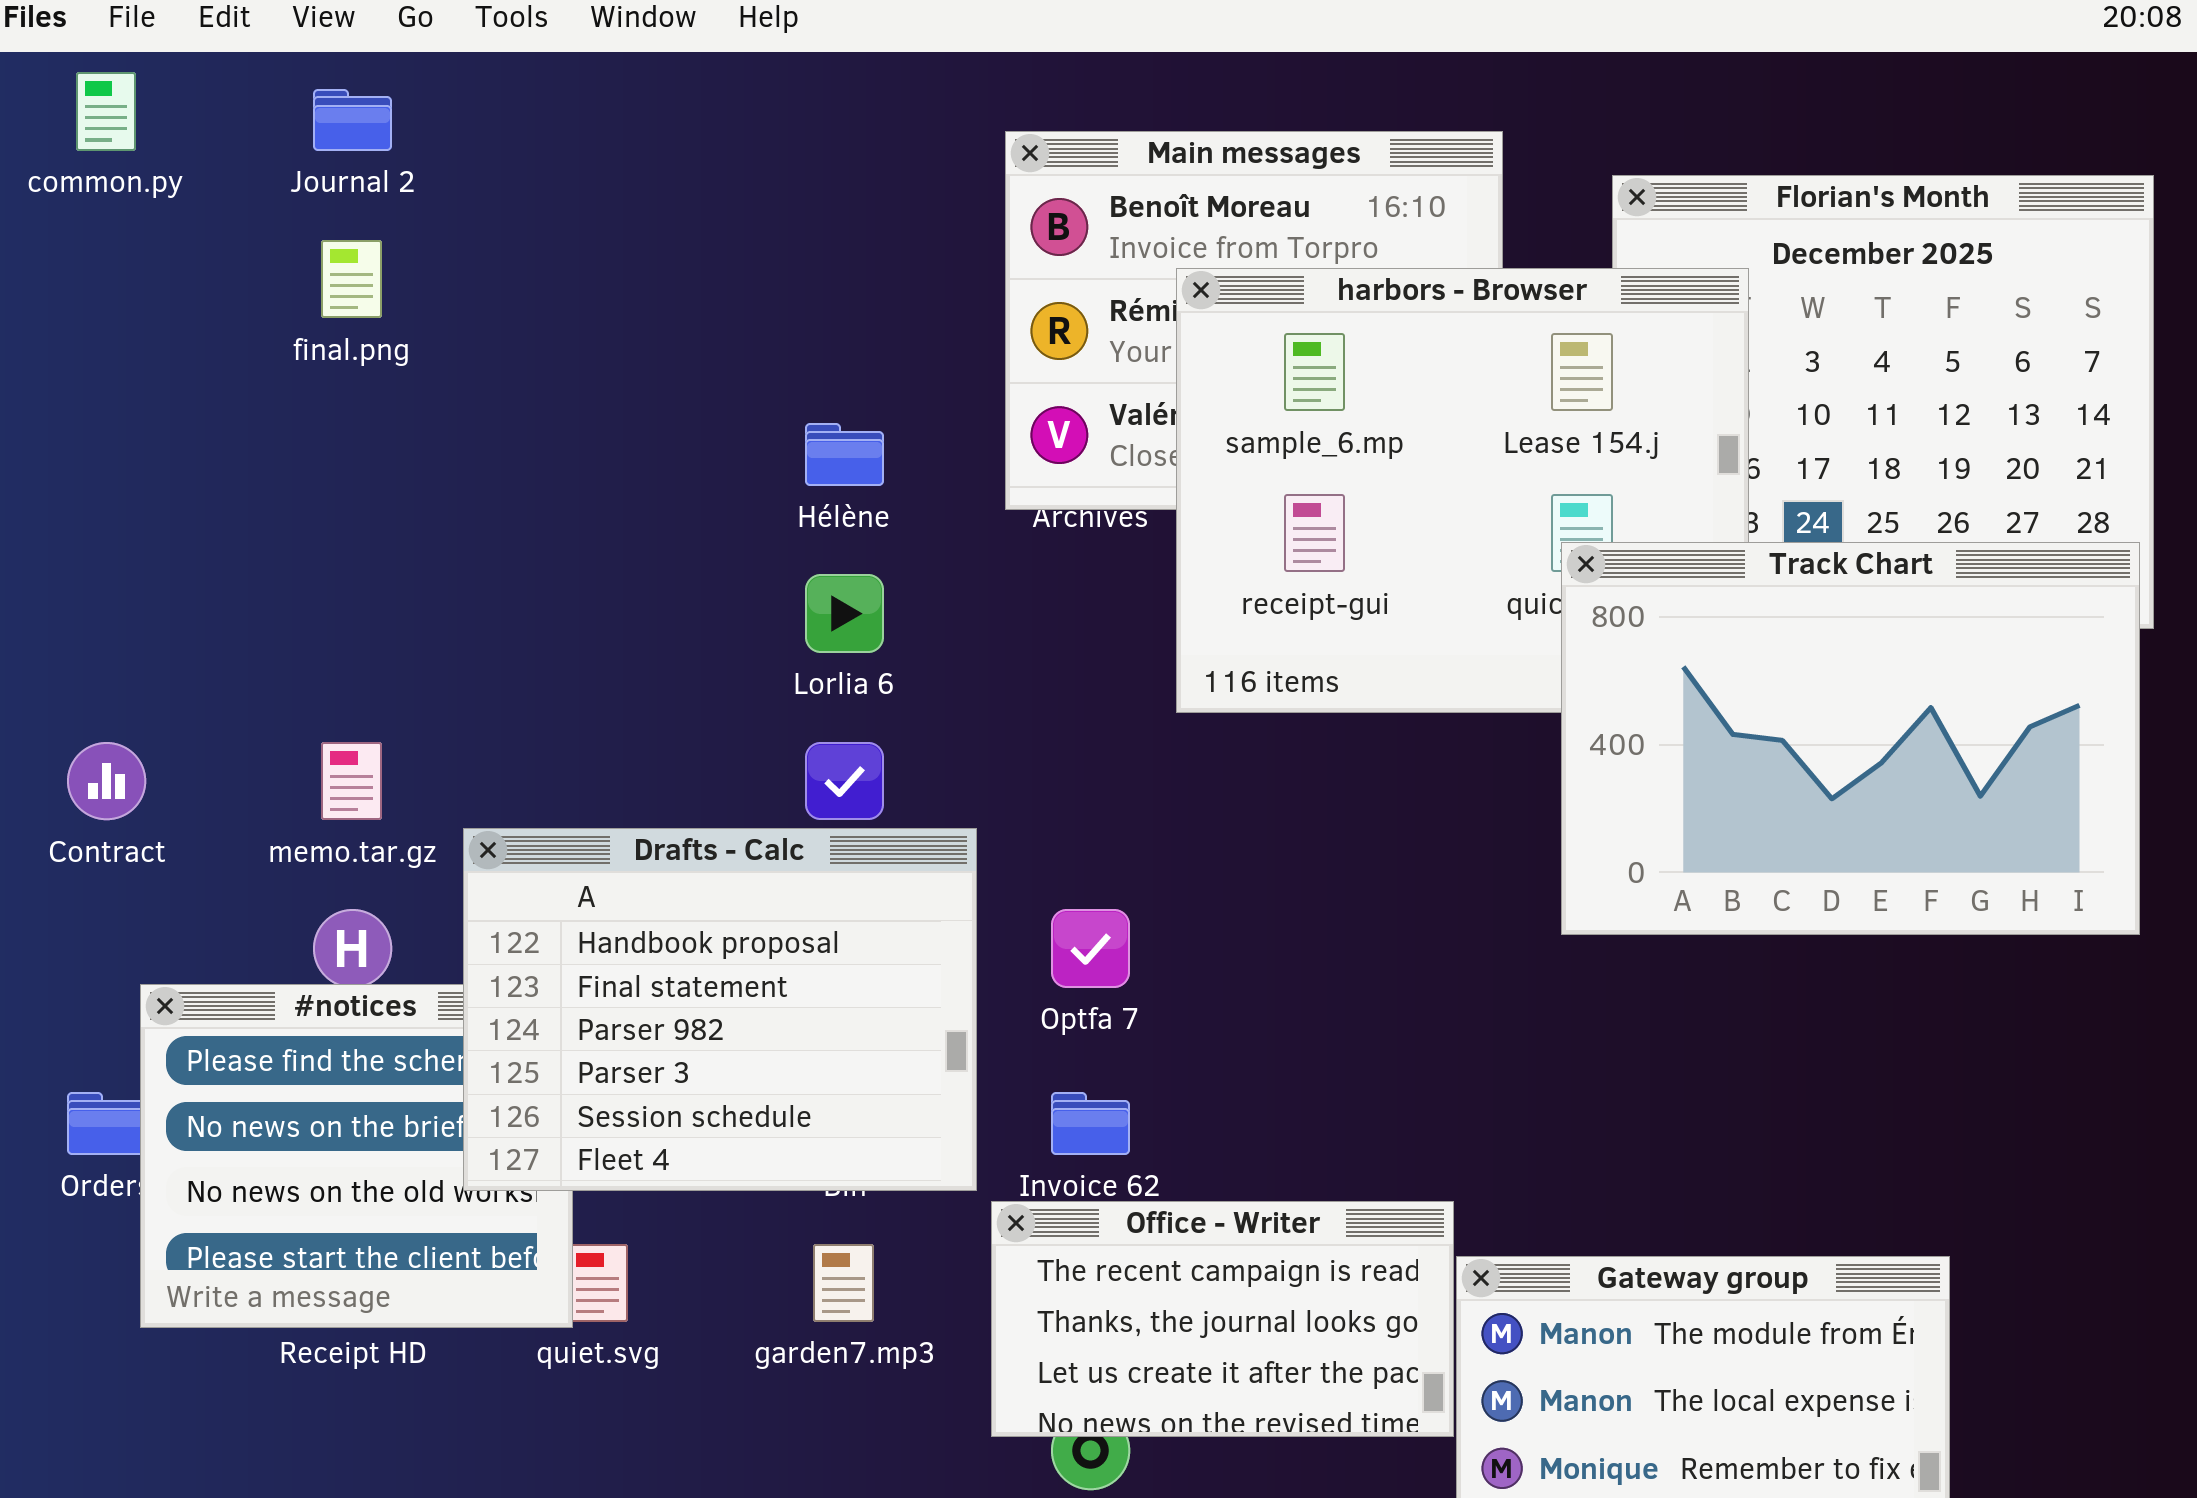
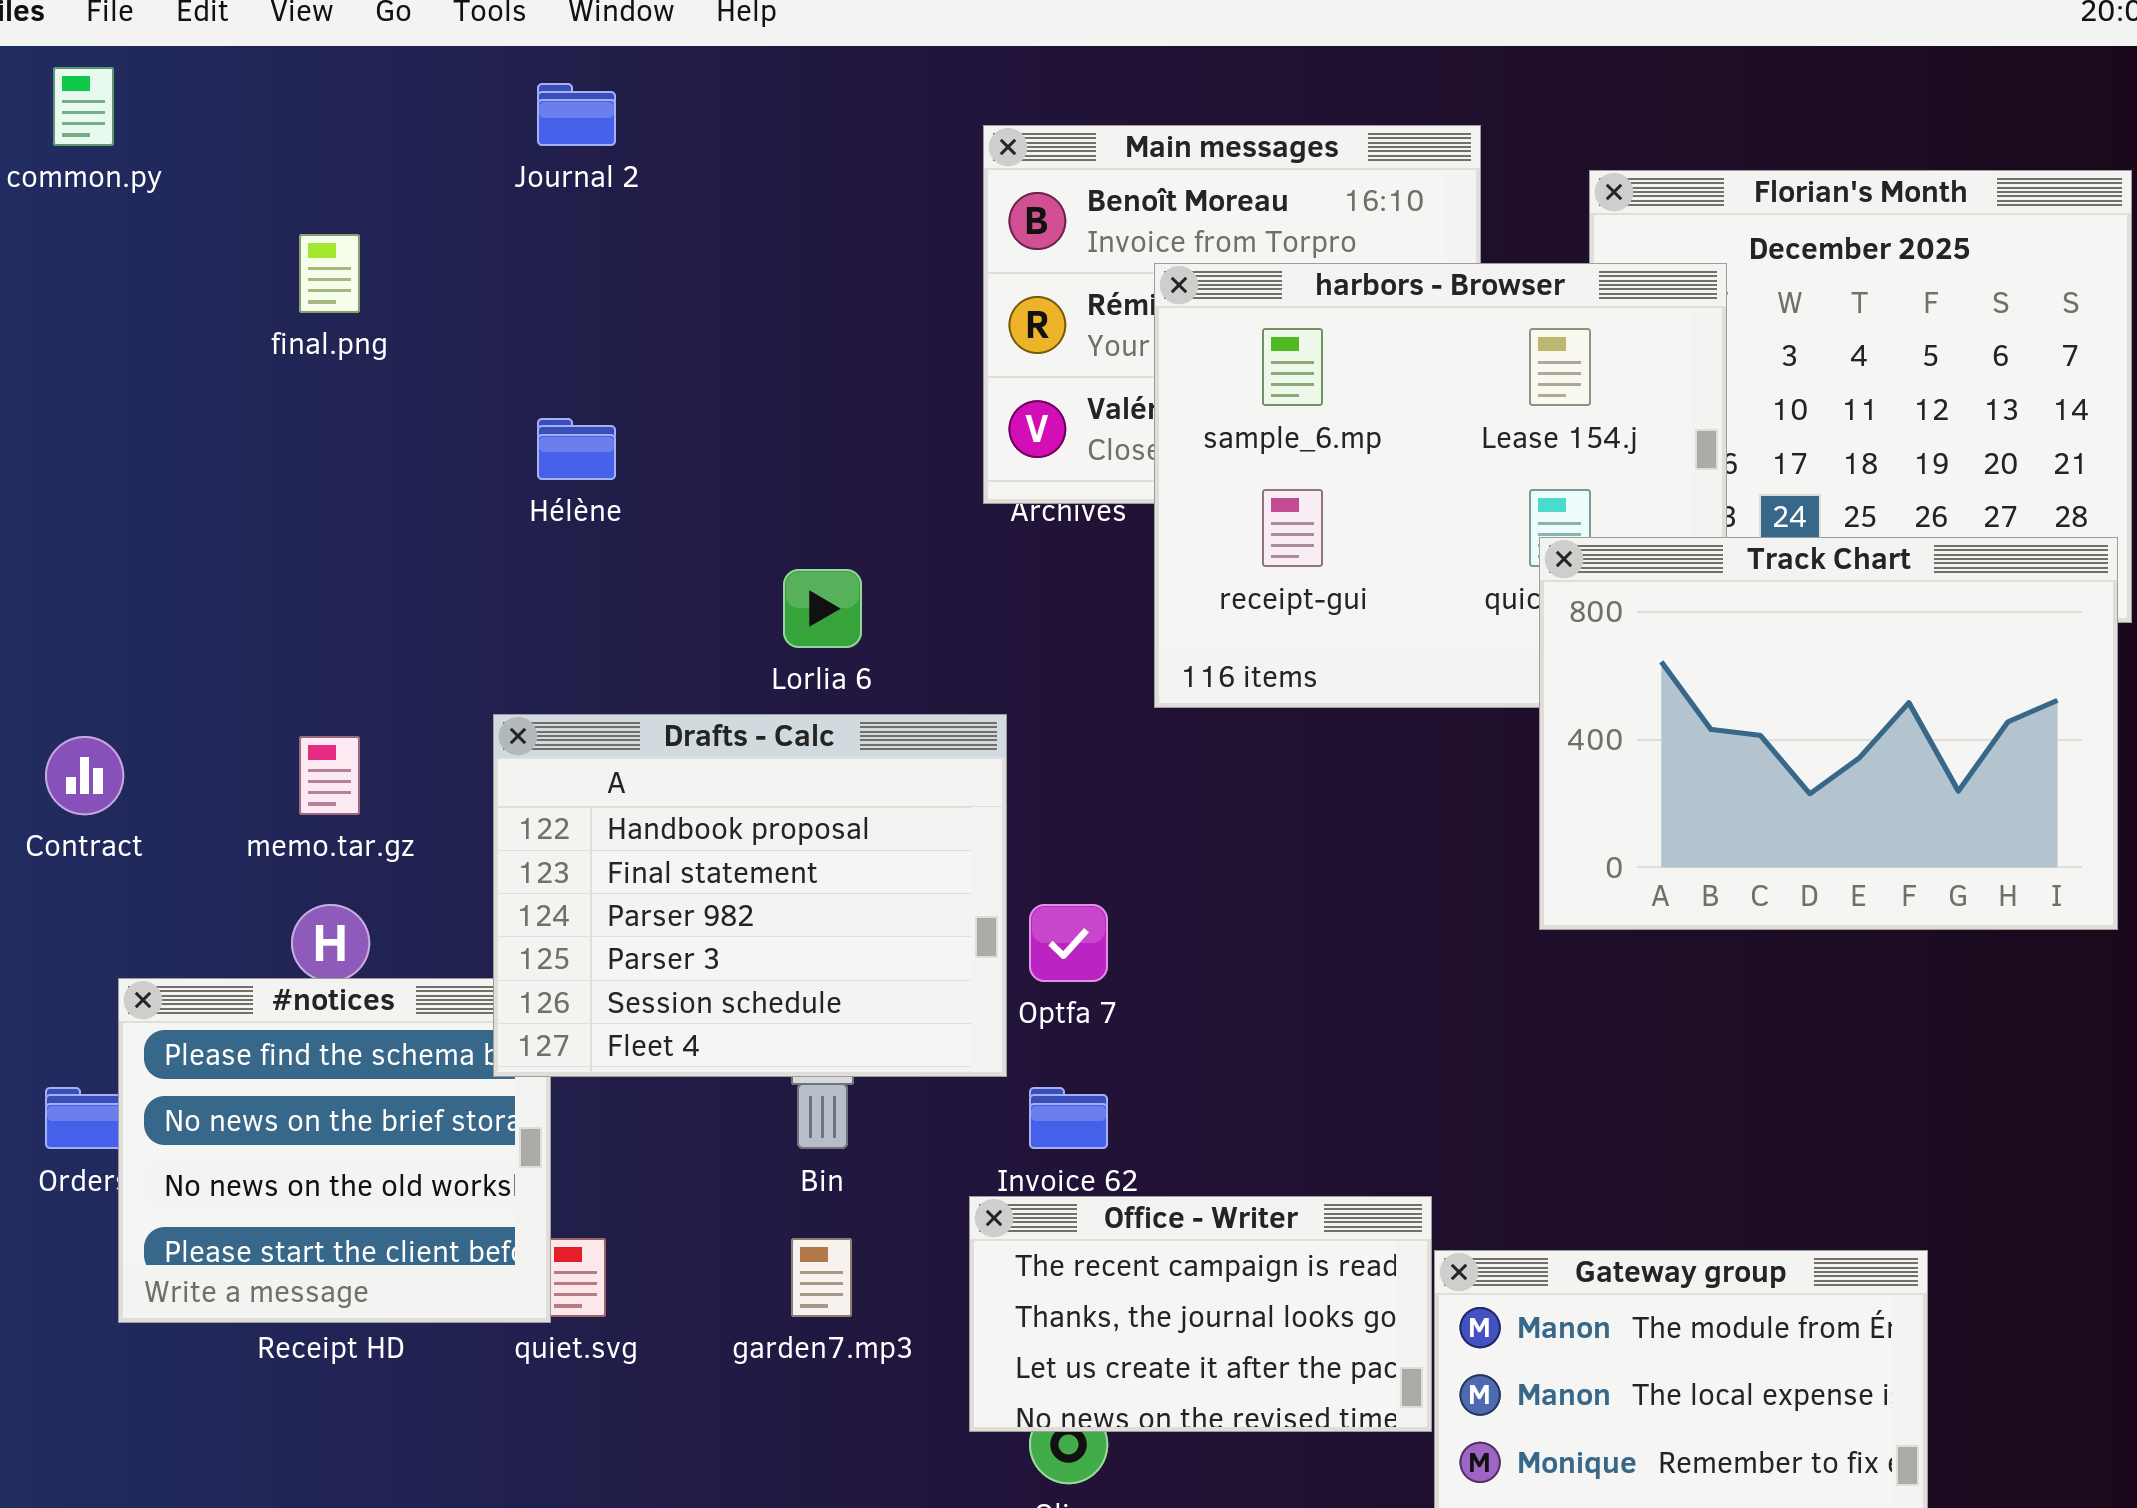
Journal 2: [313,89,392,151] -> [537,83,616,146], moved
Hélène: [805,423,884,486] -> [537,418,616,480], moved
Drafts - Calc: [463,828,977,1191] -> [493,714,1007,1077], moved

